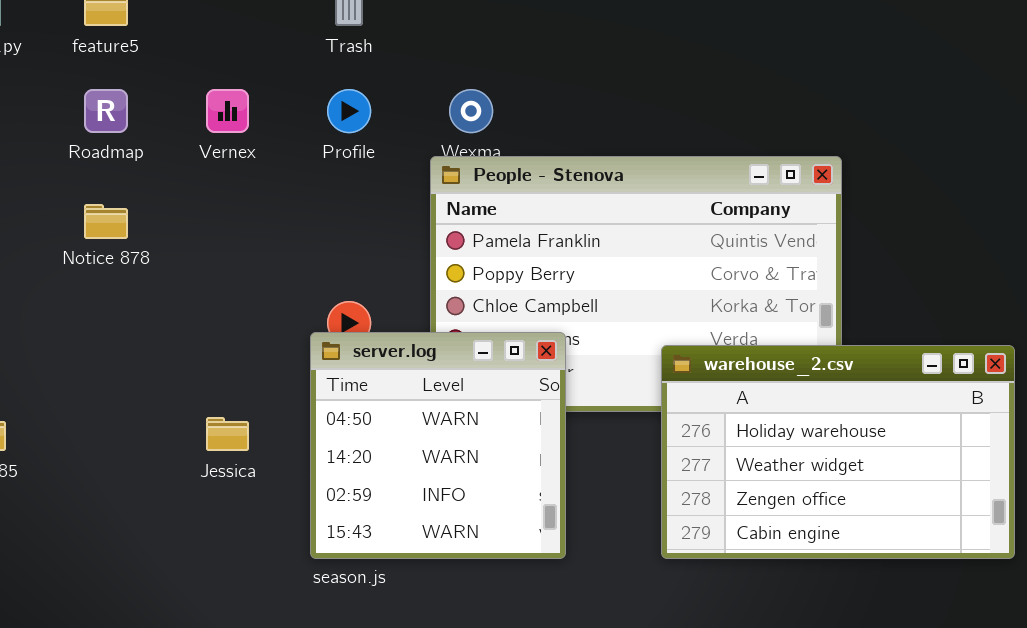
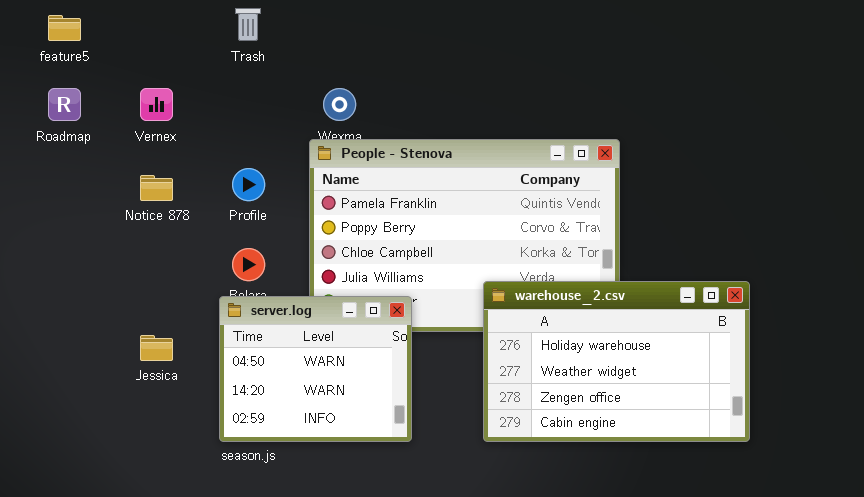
Profile: [327,89,371,133] -> [232,168,265,201], moved
Notice 878: [84,204,128,239] -> [140,175,173,201], moved
server.log: [310,332,566,559] -> [219,296,412,442], resized

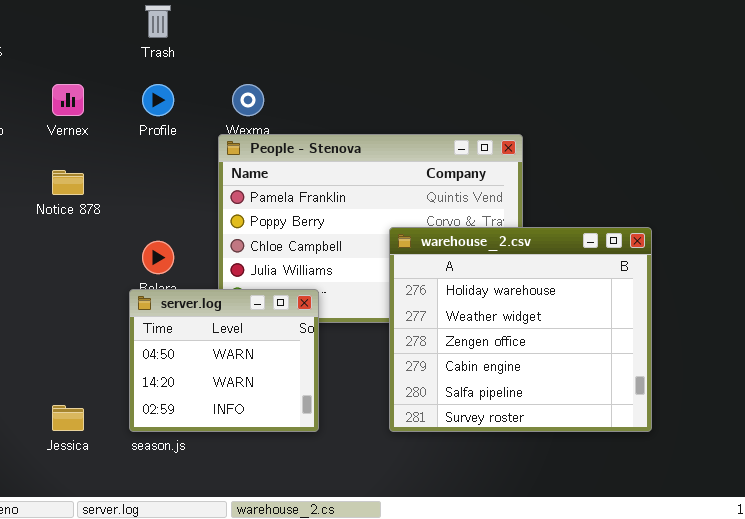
Profile: [232,168,265,201] -> [142,84,174,116], moved
warehouse_2.csv: [483,281,750,442] -> [389,227,652,432], resized
Jessica: [140,335,173,361] -> [52,405,84,431], moved

